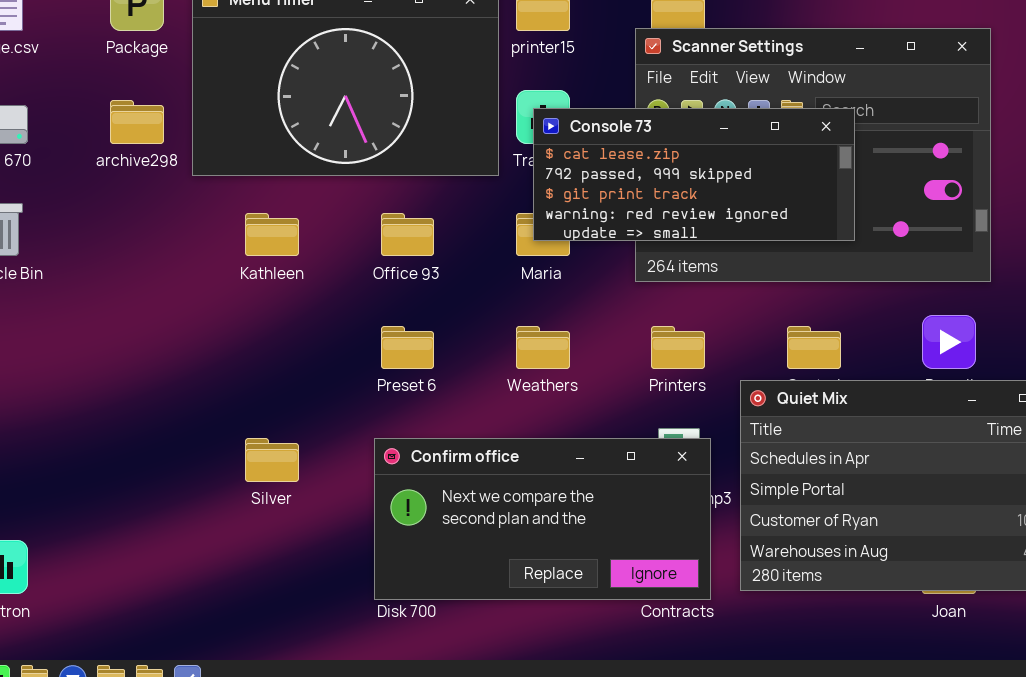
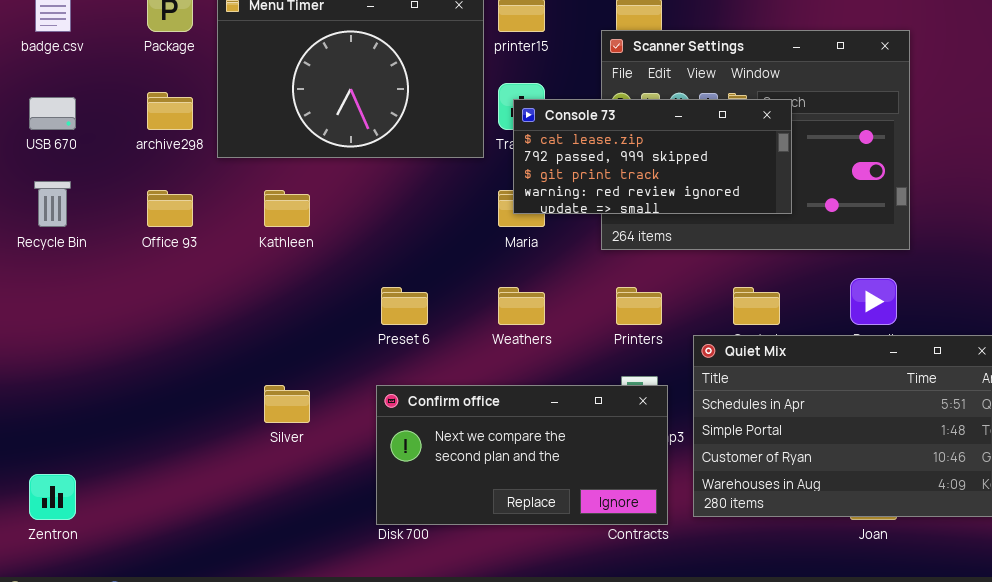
Office 93: [381,213,434,256] -> [147,190,193,227], moved

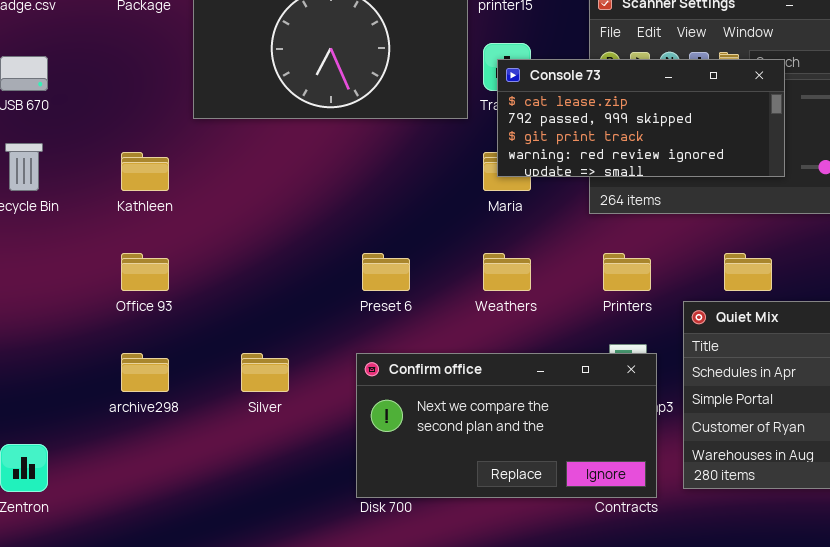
archive298: [147,92,193,130] -> [121,353,169,392], moved
Office 93: [147,190,193,227] -> [121,253,169,291], moved
Kathleen: [264,190,310,227] -> [121,152,169,191], moved

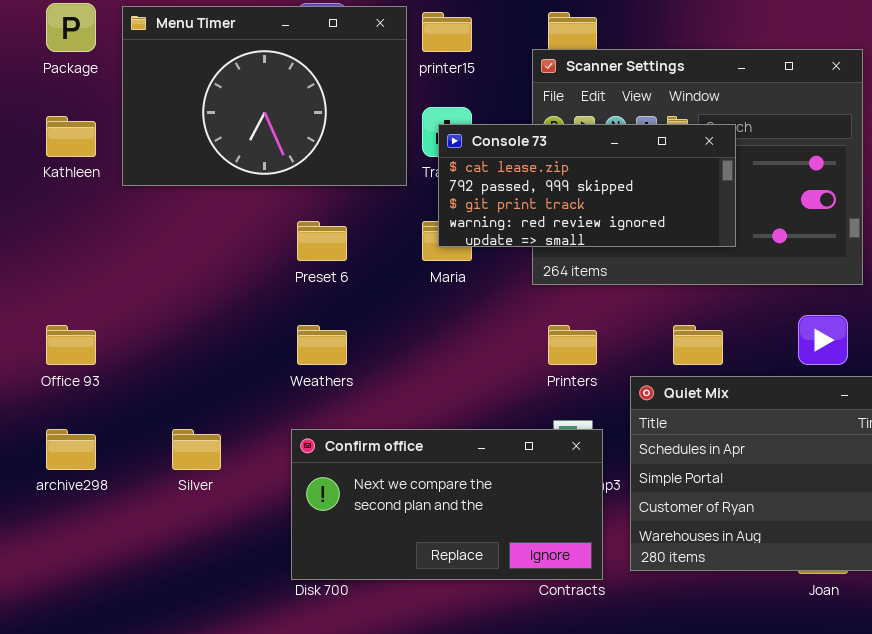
Kathleen: [121,152,169,191] -> [46,116,96,157], moved
Preset 6: [362,253,410,291] -> [297,221,347,261], moved
Weathers: [483,253,531,291] -> [297,325,347,365], moved

